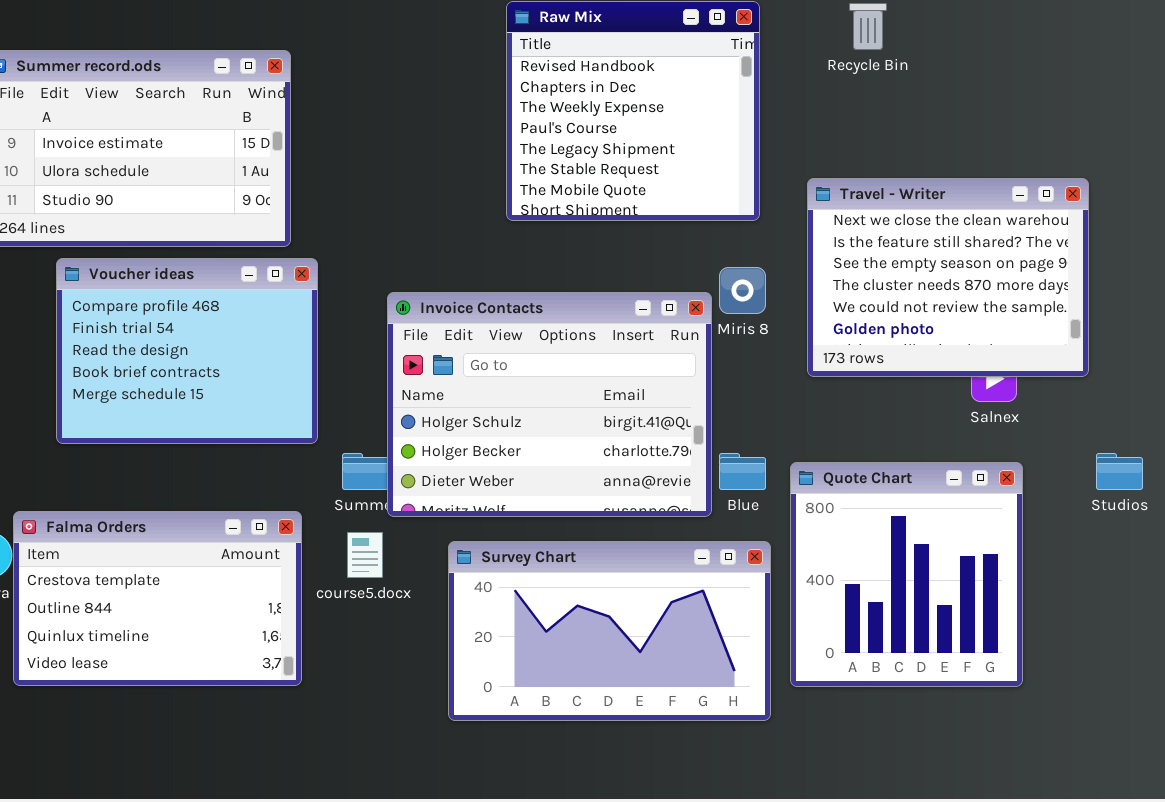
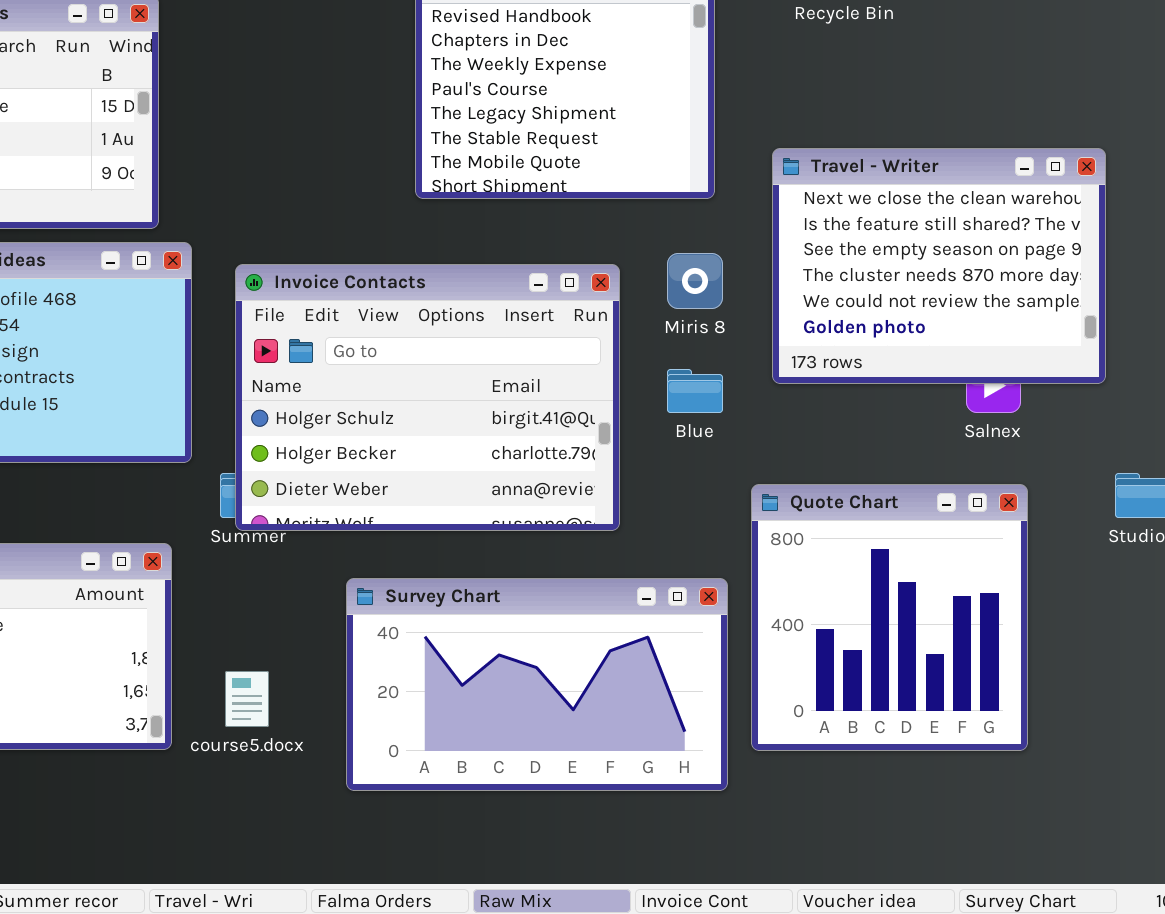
Invoice Contacts: [387,292,712,517] -> [235,264,620,531], moved
Blue: [719,453,766,490] -> [667,369,723,413], moved
course5.docx: [347,532,383,578] -> [225,671,269,727], moved

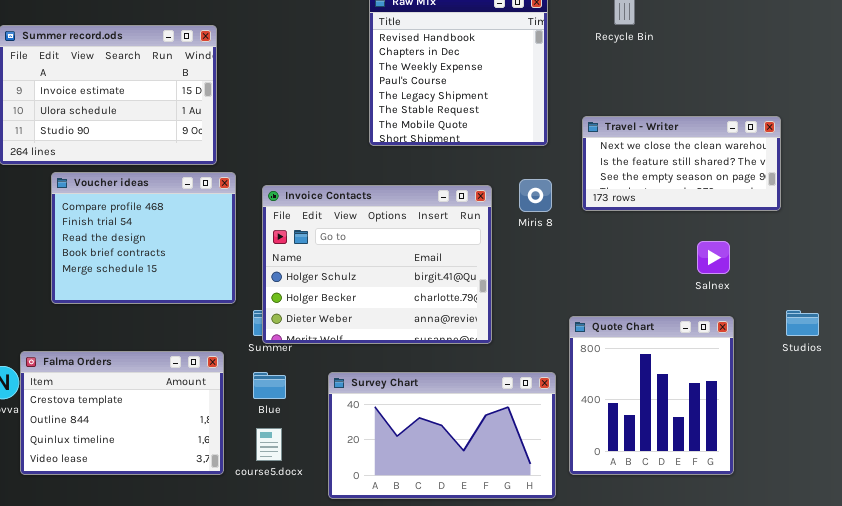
Travel - Writer: [772,148,1106,384] -> [582,116,781,211], resized
Blue: [667,369,723,413] -> [253,372,286,399], moved

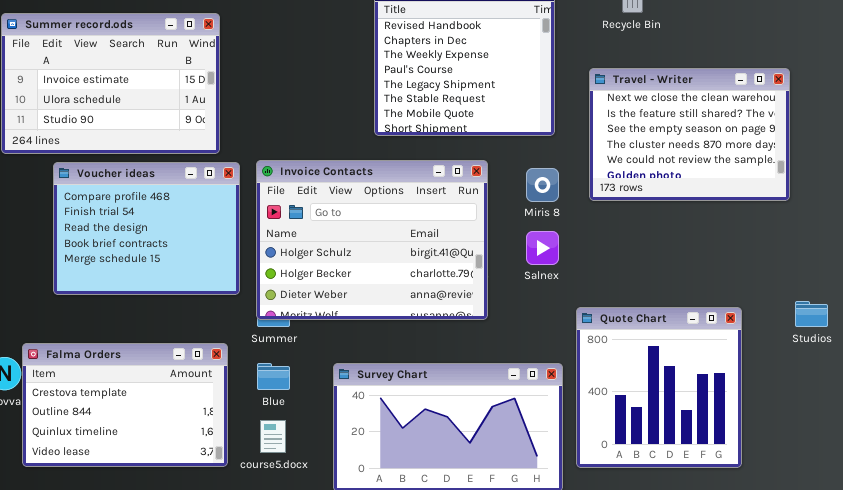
Travel - Writer: [582,116,781,211] -> [589,68,790,201], resized
Invoice Contacts: [262,185,492,344] -> [256,160,488,320], moved
Salnex: [697,241,730,274] -> [526,231,559,265], moved

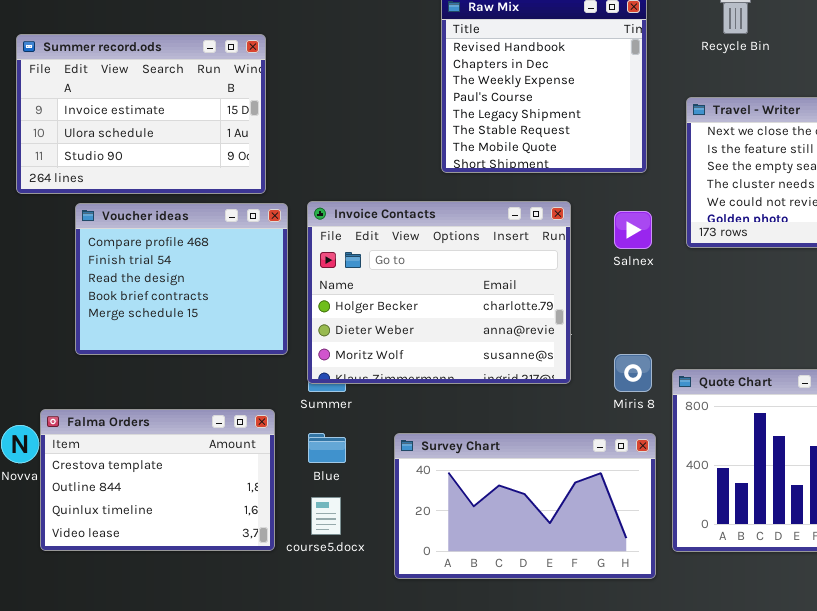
Invoice Contacts: [256,160,488,320] -> [307,201,571,384], scrolled down 1 row
Miris 8: [526,168,559,202] -> [614,354,652,392], moved
Salnex: [526,231,559,265] -> [614,211,652,249], moved

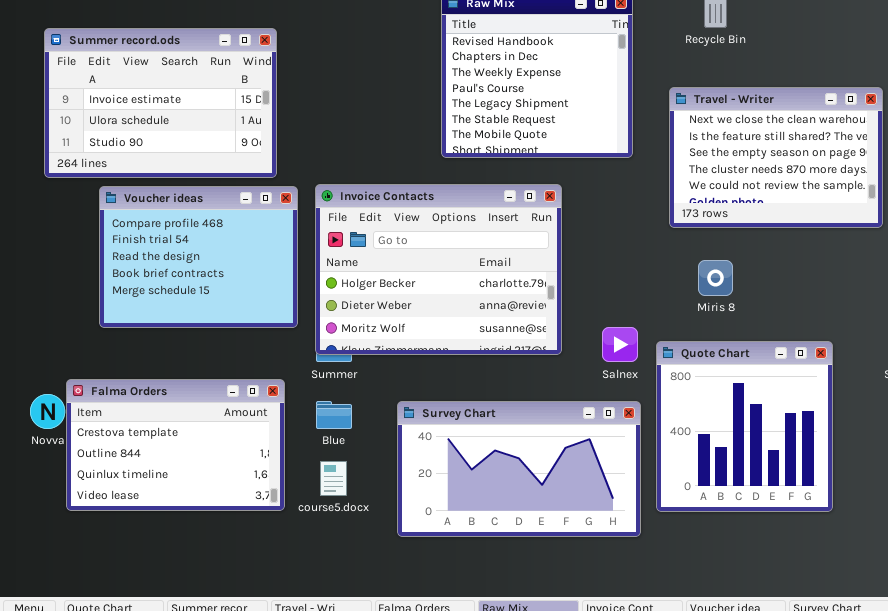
Salnex: [614,211,652,249] -> [602,327,638,362], moved
Miris 8: [614,354,652,392] -> [698,260,733,296], moved

